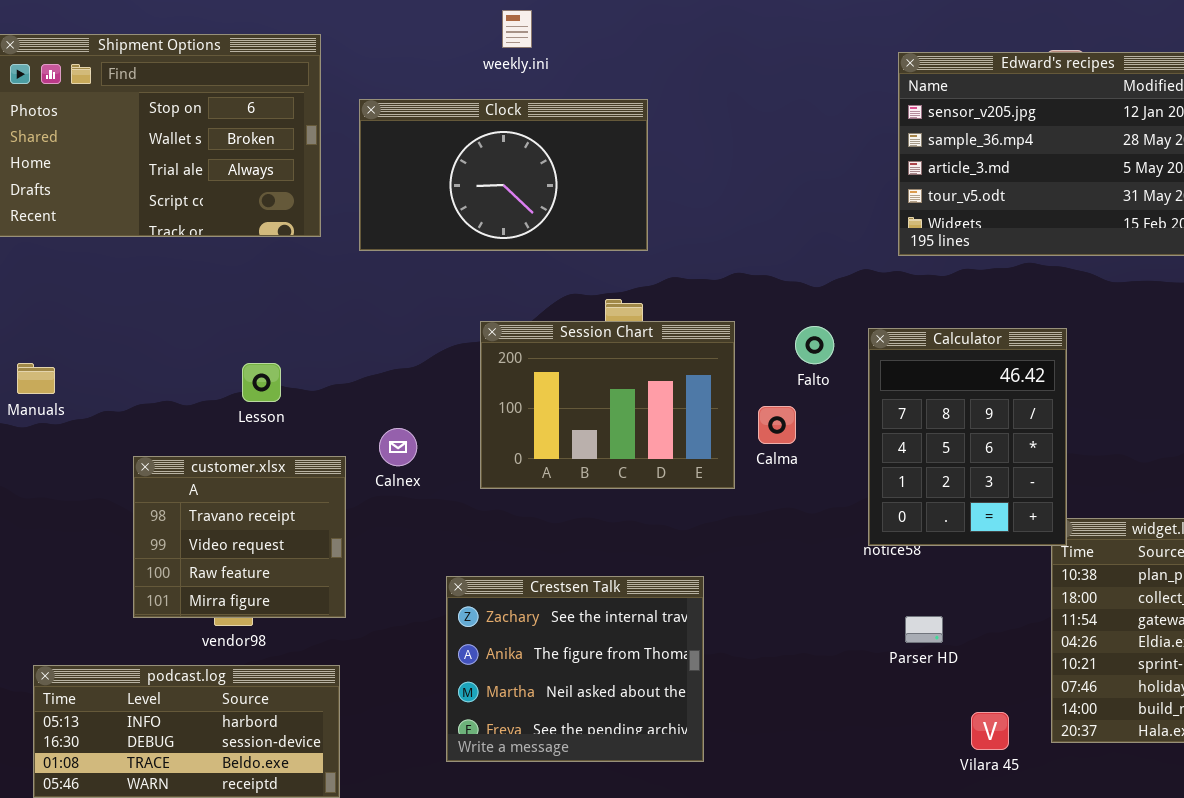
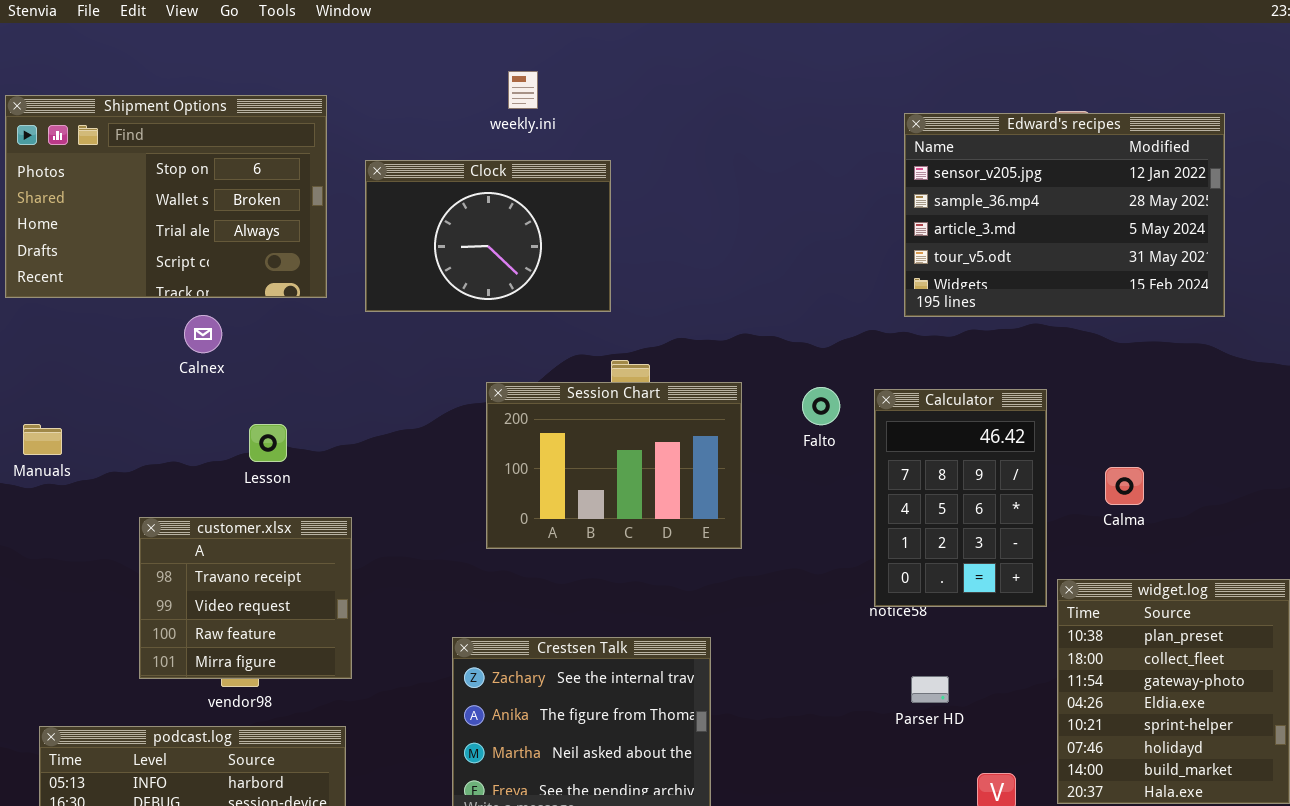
Clock: [359,99,648,251] -> [365,160,611,312], resized
Calculator: [868,328,1067,546] -> [874,389,1047,607], resized
Calma: [758,406,796,444] -> [1105,467,1144,505], moved
Calnex: [379,428,417,466] -> [184,315,222,353], moved

